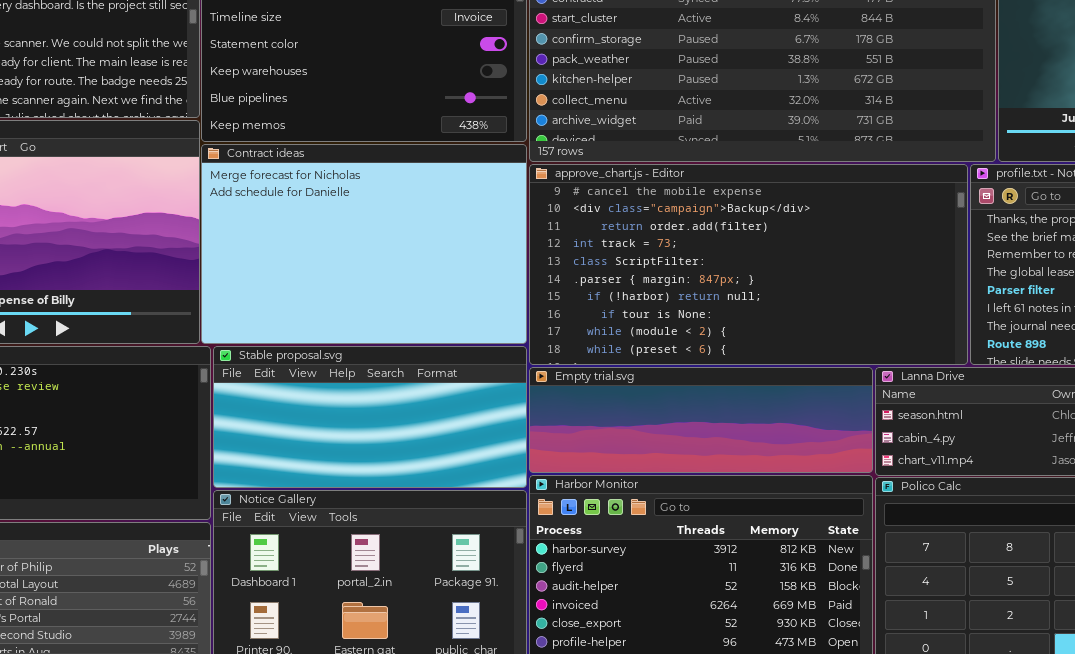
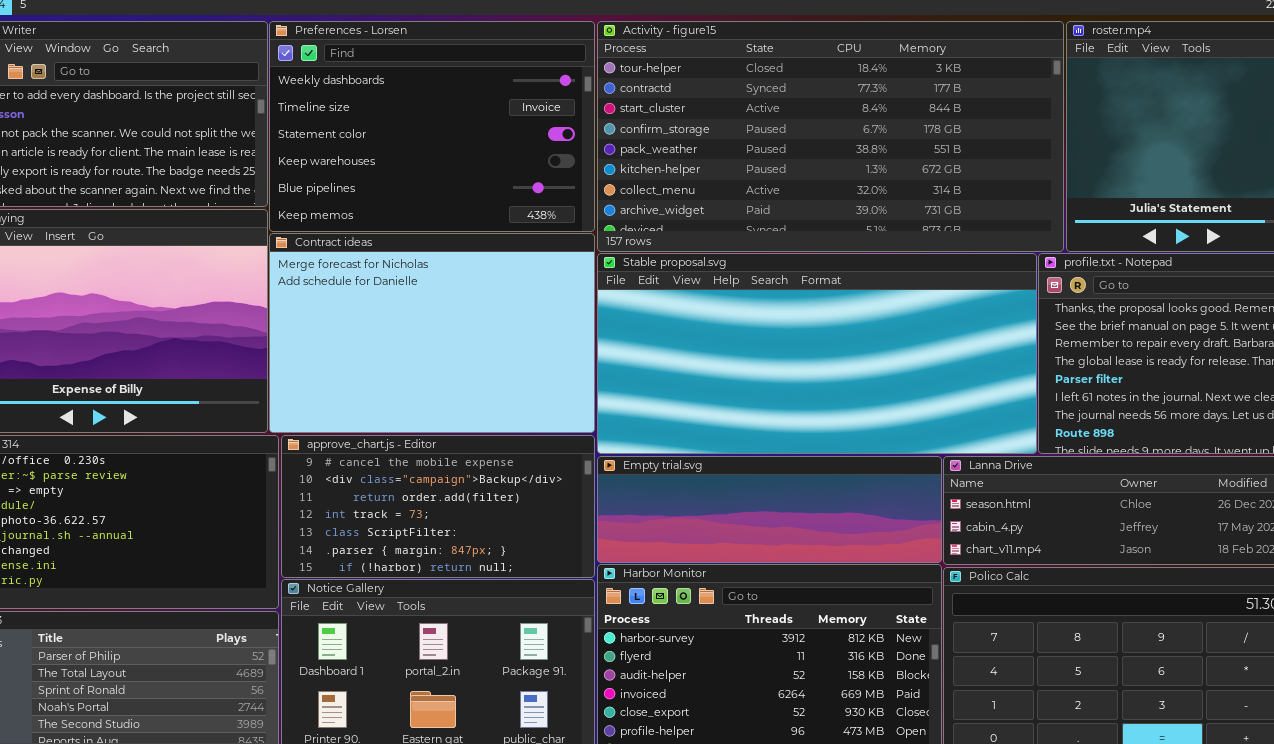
approve_chart.js - Editor: [529,164,968,365] -> [281,435,595,578], moved, resized
Stable proposal.svg: [213,346,527,488] -> [597,253,1037,454], moved, resized

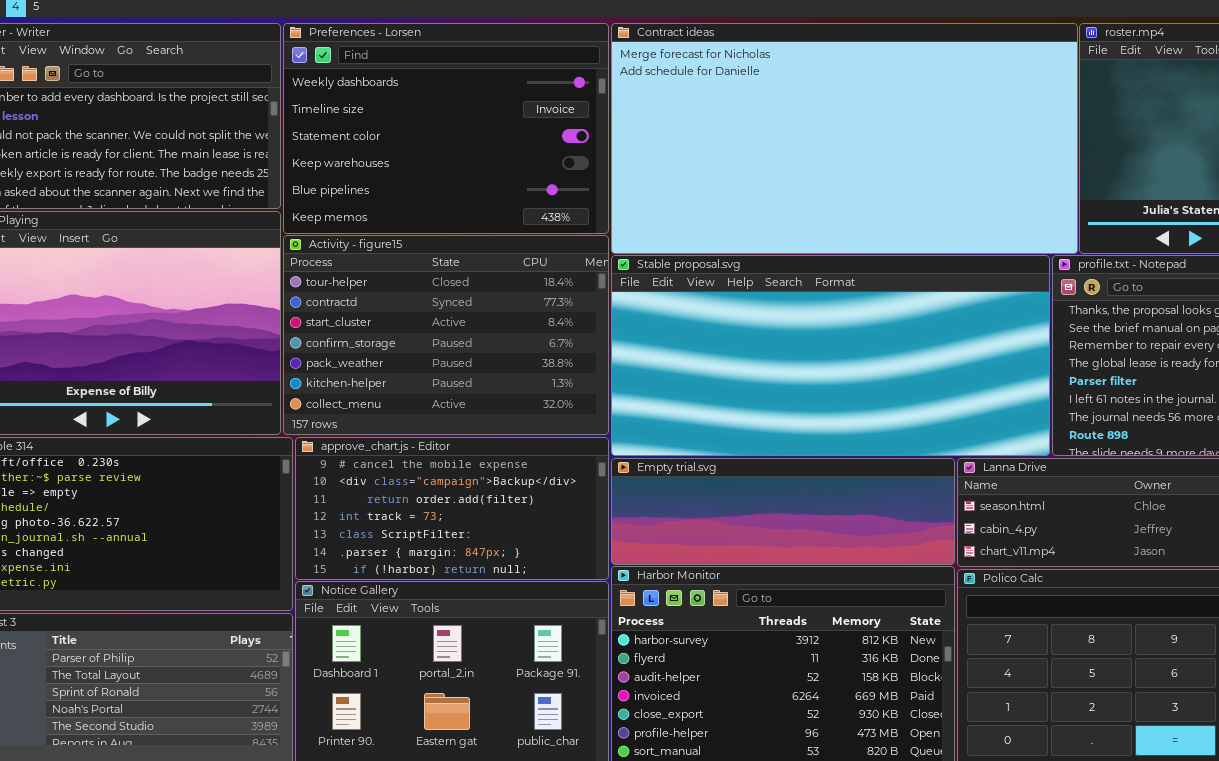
Activity - figure15: [597,21,1064,252] -> [283,235,609,435], moved, resized
Contract ideas: [269,233,595,433] -> [611,23,1078,254], moved, resized

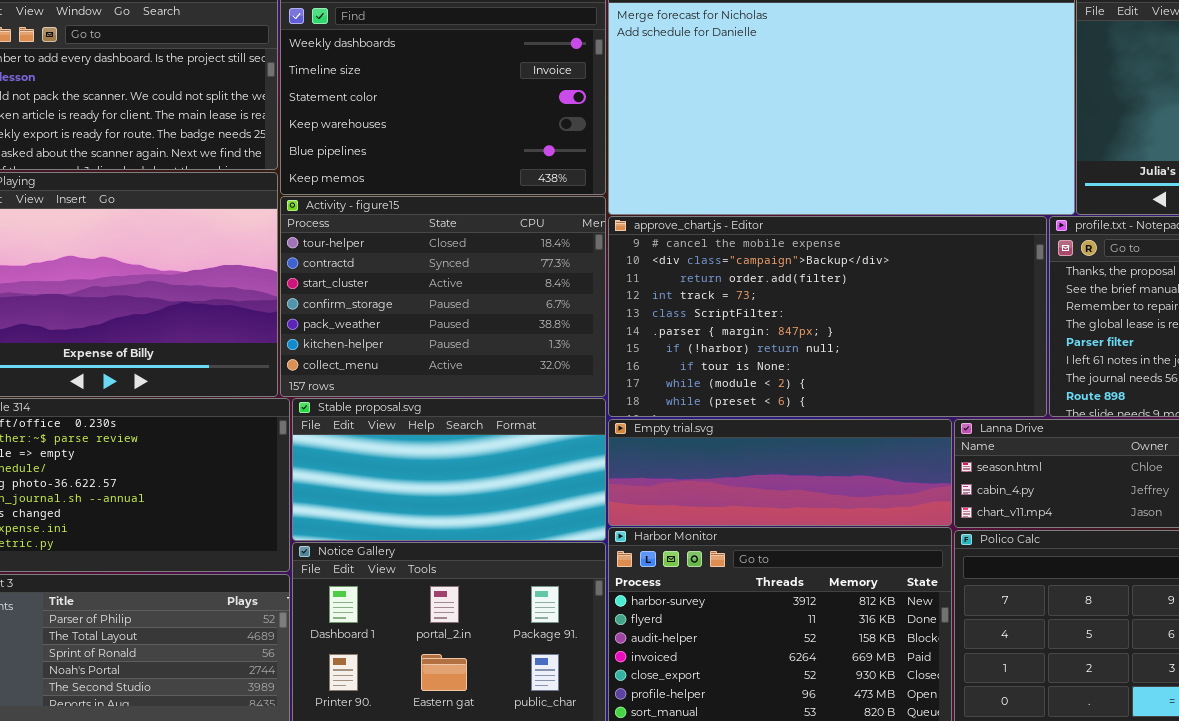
Stable proposal.svg: [611,255,1050,456] -> [292,398,606,541], moved, resized
approve_chart.js - Editor: [295,437,609,580] -> [608,216,1047,417], moved, resized

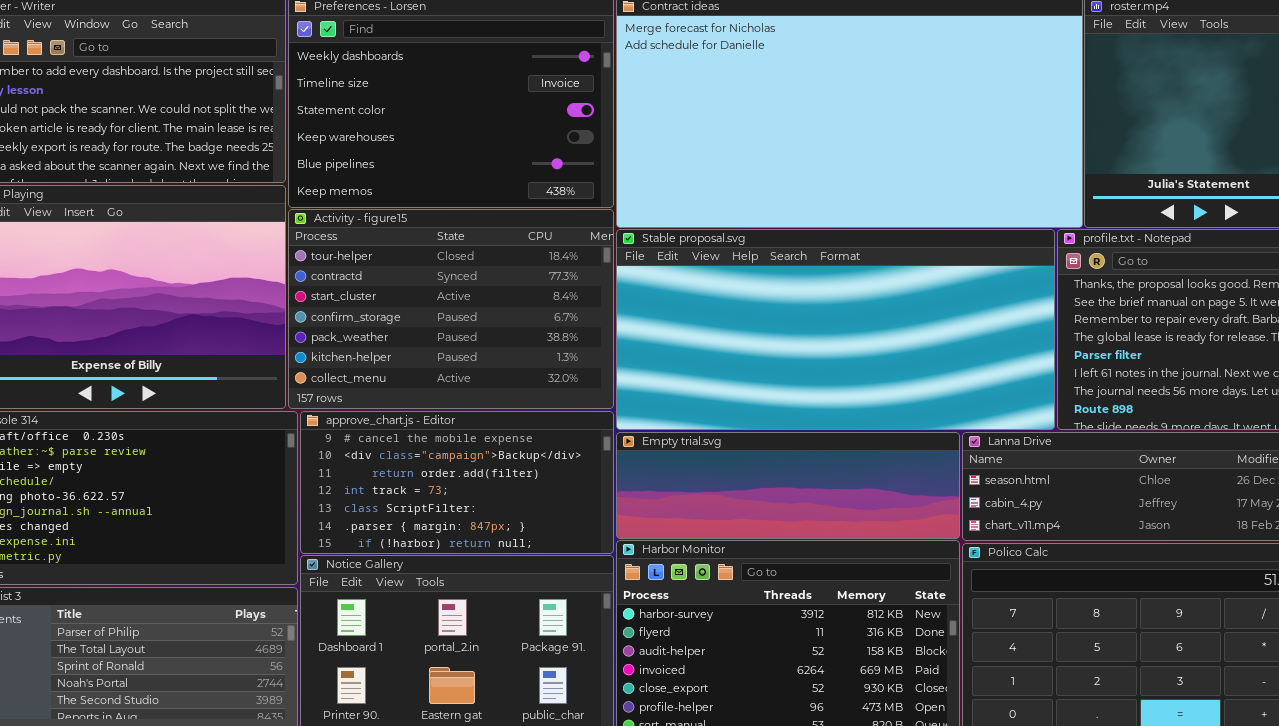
approve_chart.js - Editor: [608,216,1047,417] -> [300,411,614,554], moved, resized
Stable proposal.svg: [292,398,606,541] -> [616,229,1055,430], moved, resized

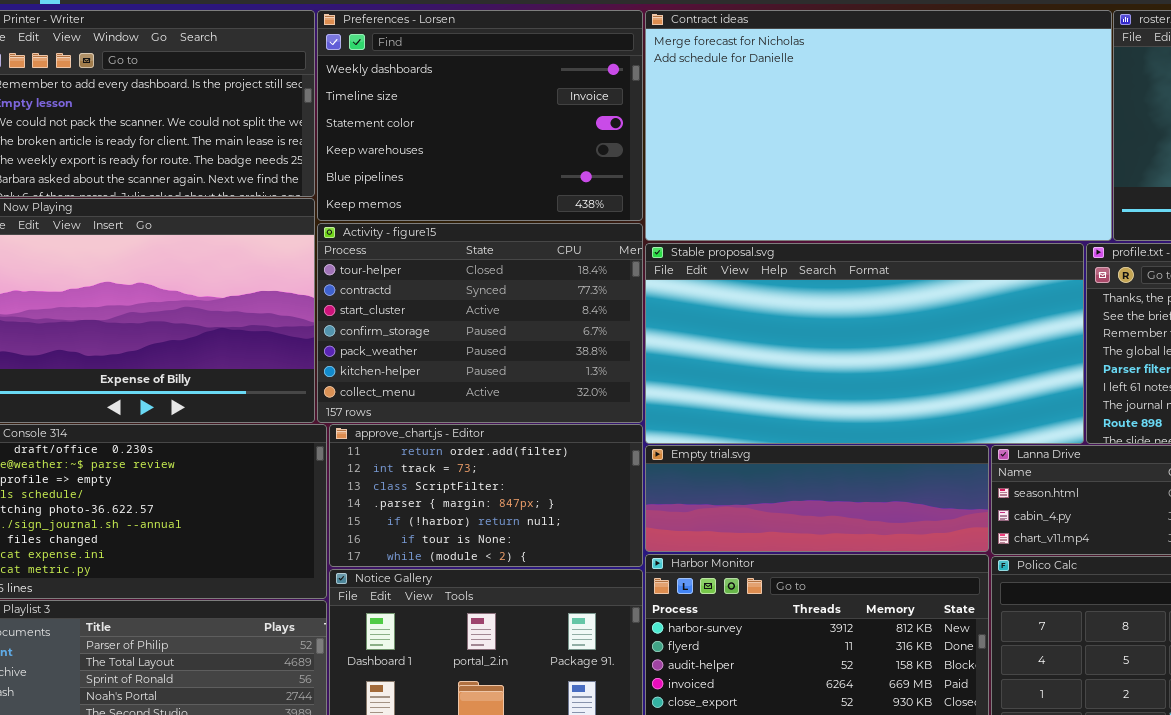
approve_chart.js - Editor: [300,411,614,554] -> [329,424,643,567], scrolled down 2 rows

